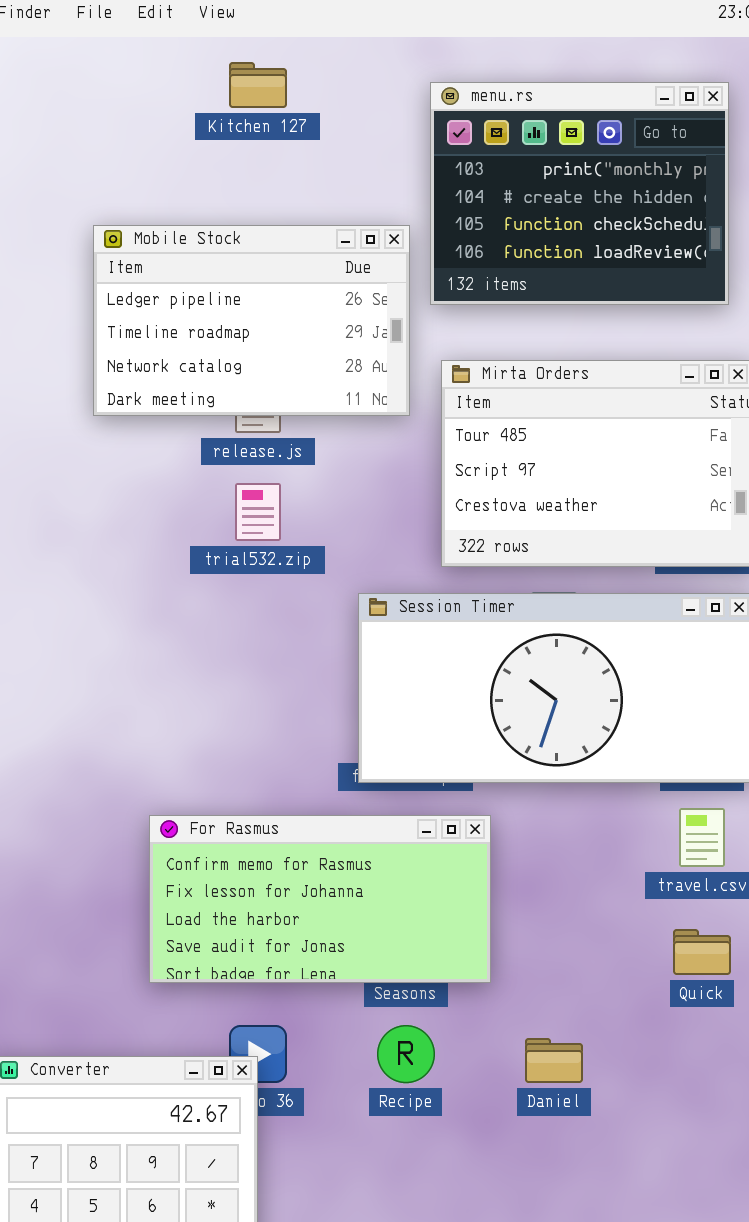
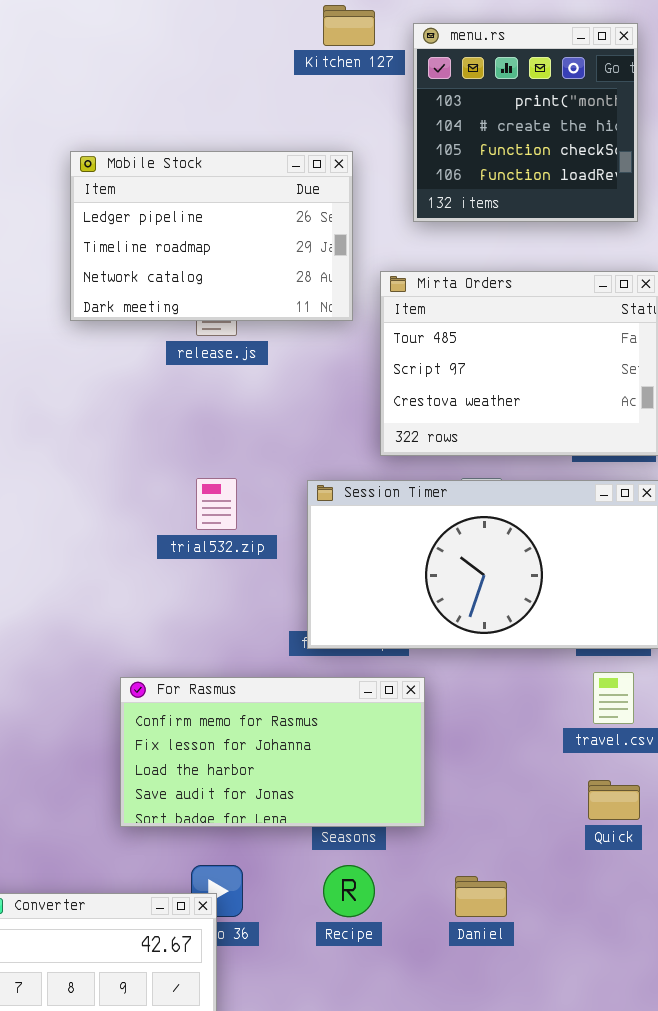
Kitchen 127: [229,62,287,108] -> [323,5,375,46], moved
menu.rs: [430,82,729,305] -> [413,23,638,222], resized
trial532.zip: [235,483,281,541] -> [196,478,237,530], moved

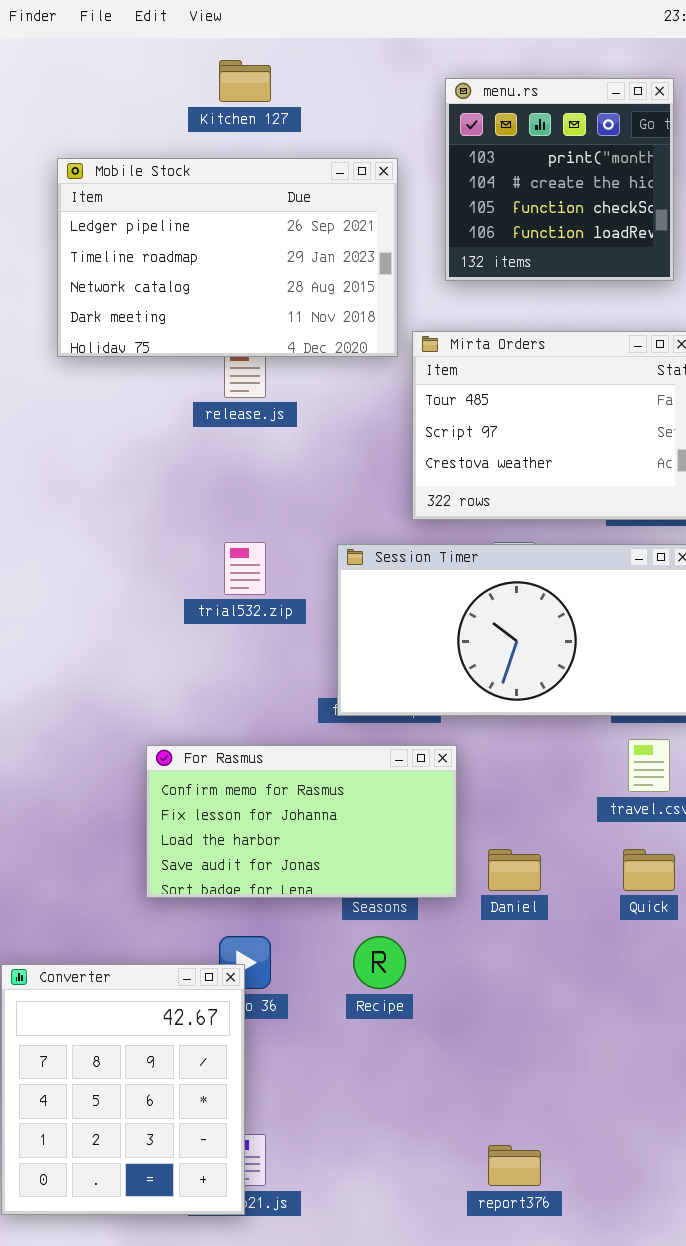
Kitchen 127: [323,5,375,46] -> [219,60,271,102], moved
Mobile Stock: [70,151,353,321] -> [57,158,398,357], moved, resized
Daniel: [455,876,507,917] -> [488,849,541,891], moved

